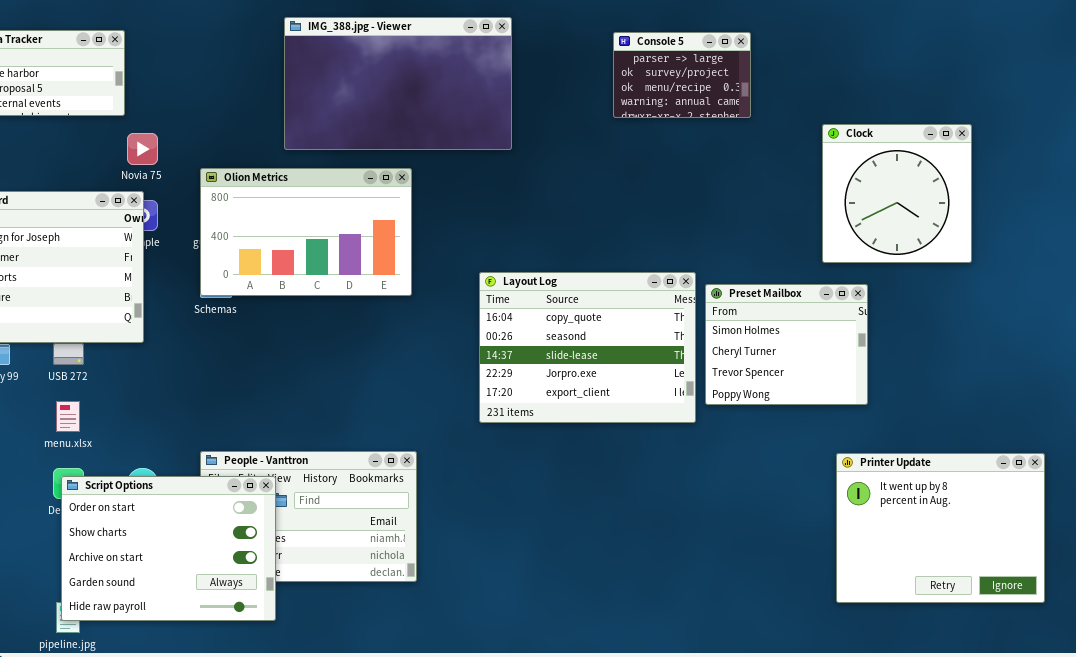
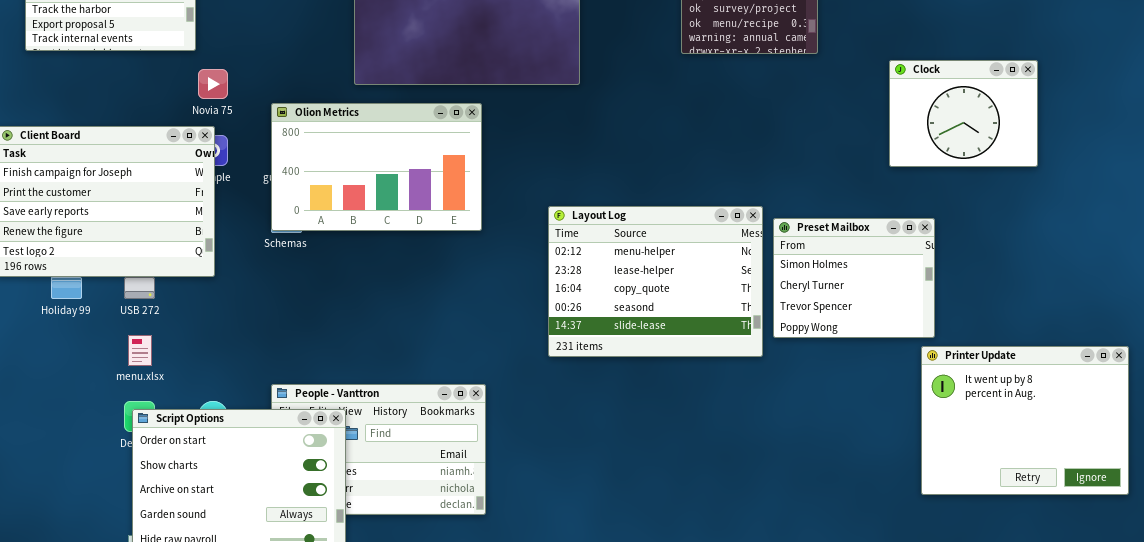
Clock: [822,124,972,263] -> [889,60,1038,167], resized
Layout Log: [479,272,696,423] -> [548,206,763,357], scrolled up 2 rows
Printer Update: [836,453,1045,603] -> [921,346,1129,495], moved

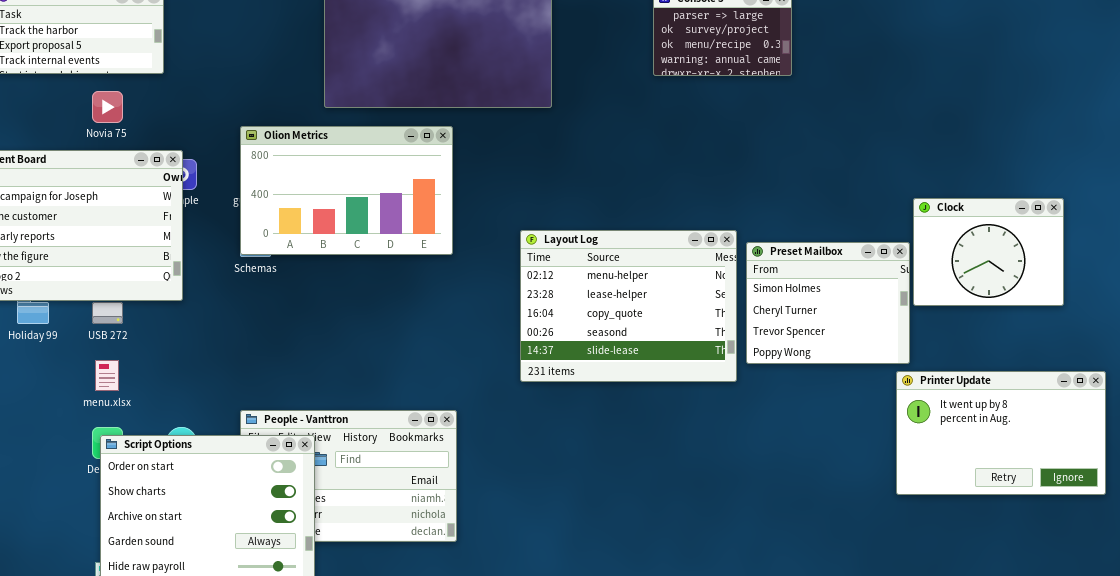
Clock: [889,60,1038,167] -> [913,198,1064,306], moved
Novia 75: [198,69,228,99] -> [92,91,123,123], moved
Printer Update: [921,346,1129,495] -> [896,371,1106,495], resized

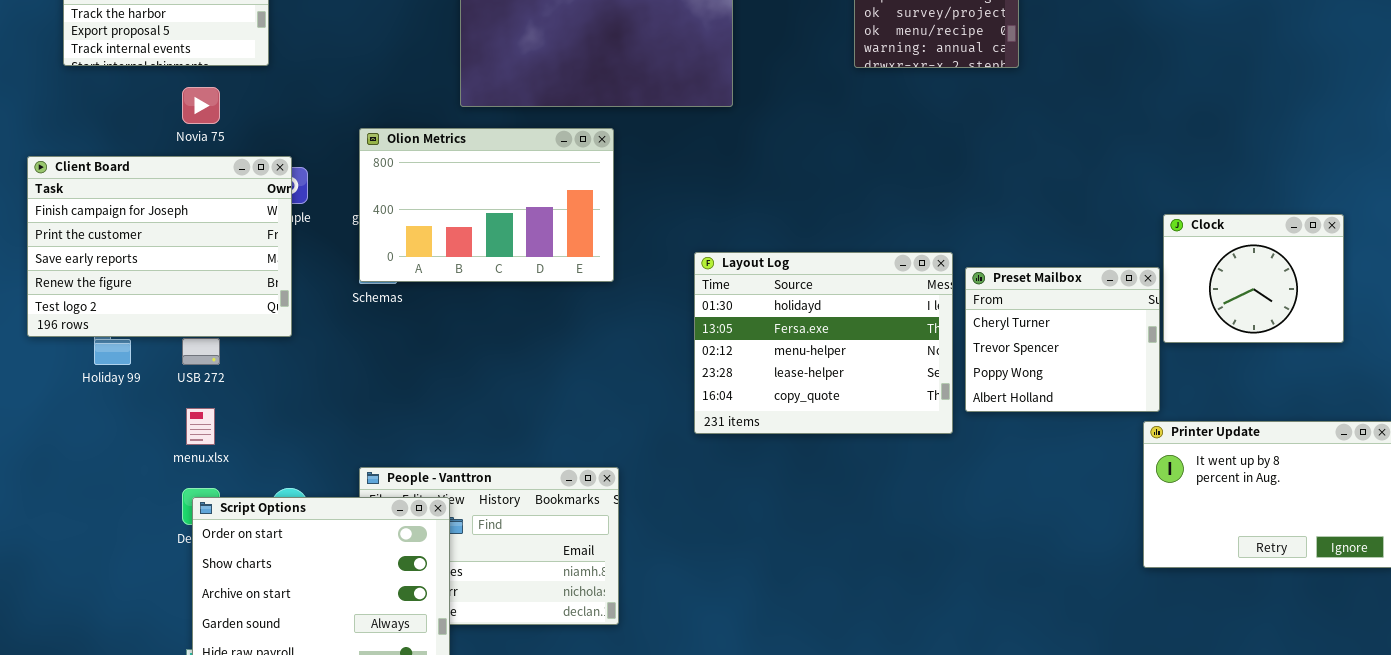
Layout Log: [520,230,737,382] -> [694,252,953,434], scrolled up 2 rows
Preset Mailbox: [746,242,910,364] -> [965,267,1160,412], scrolled down 1 row

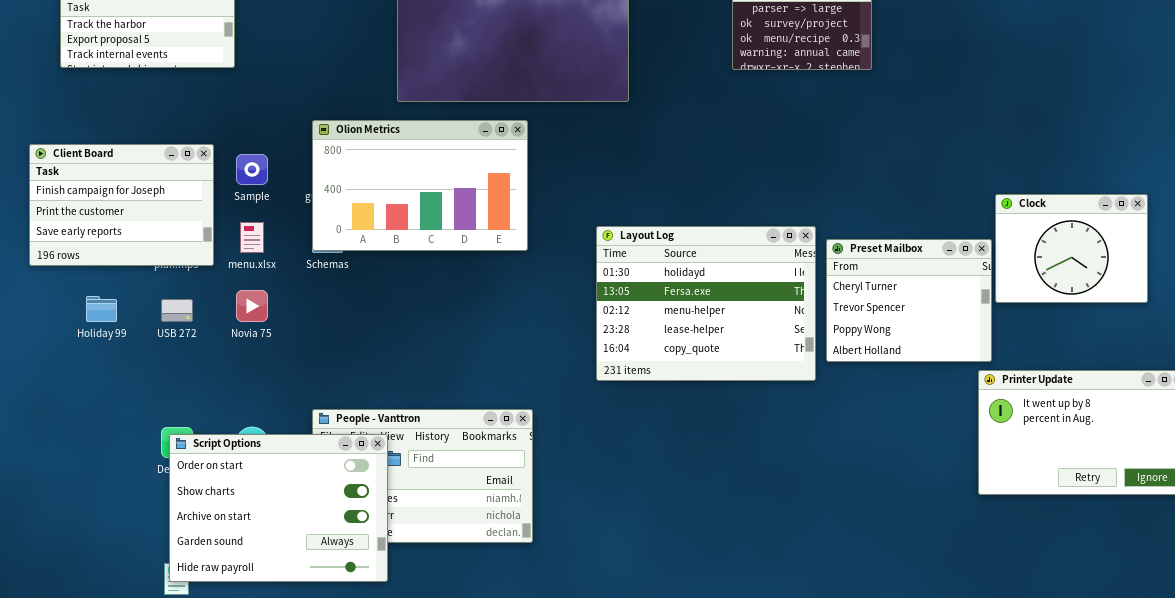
Novia 75: [182,87,220,124] -> [236,290,268,322], moved
Client Board: [27,156,292,337] -> [29,144,214,266], resized
menu.xlsx: [186,408,215,445] -> [240,222,264,253], moved

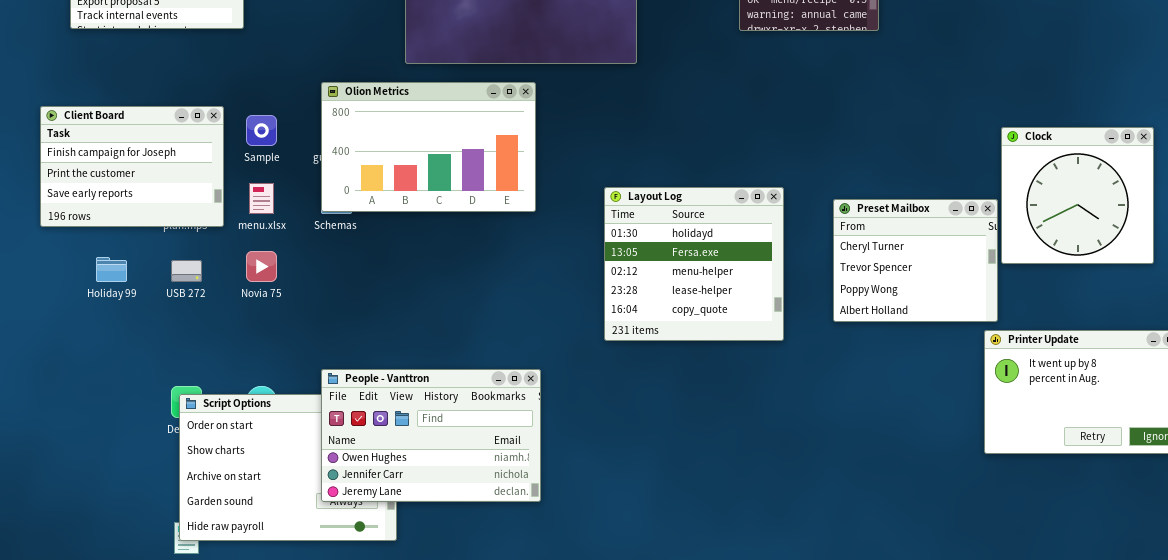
Clock: [995,194,1148,303] -> [1001,127,1154,264], resized
Layout Log: [596,226,816,381] -> [604,187,784,341], resized
People - Vanttron: [312,409,533,543] -> [321,369,541,502], raised

